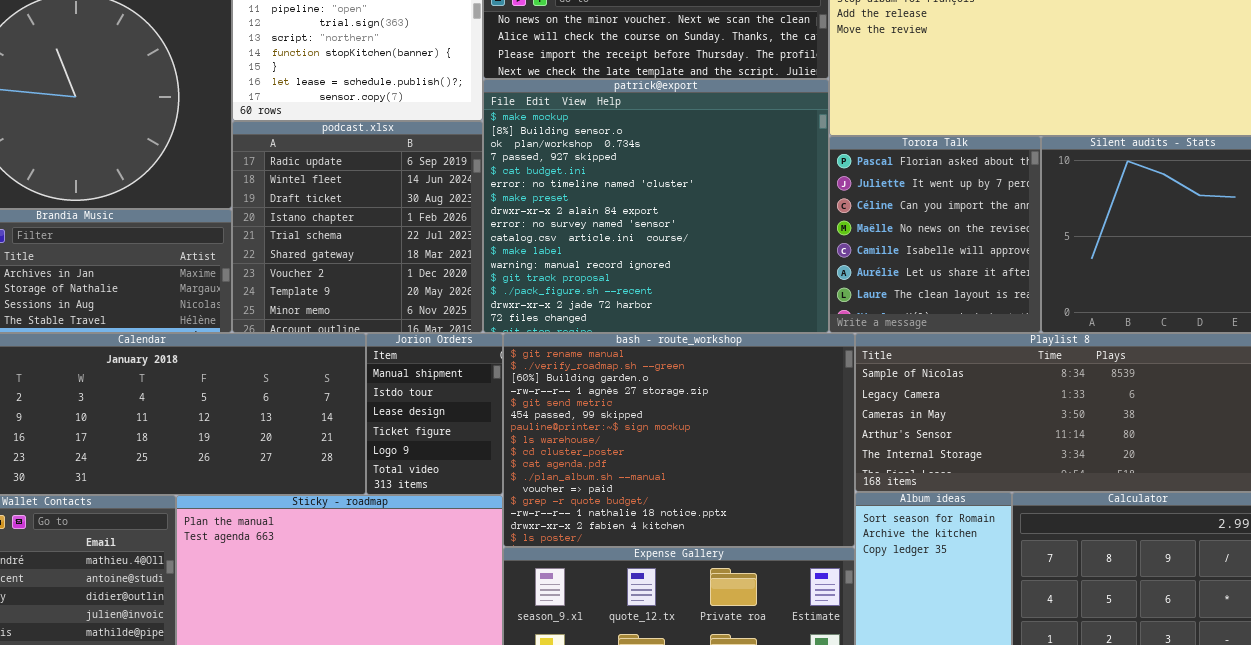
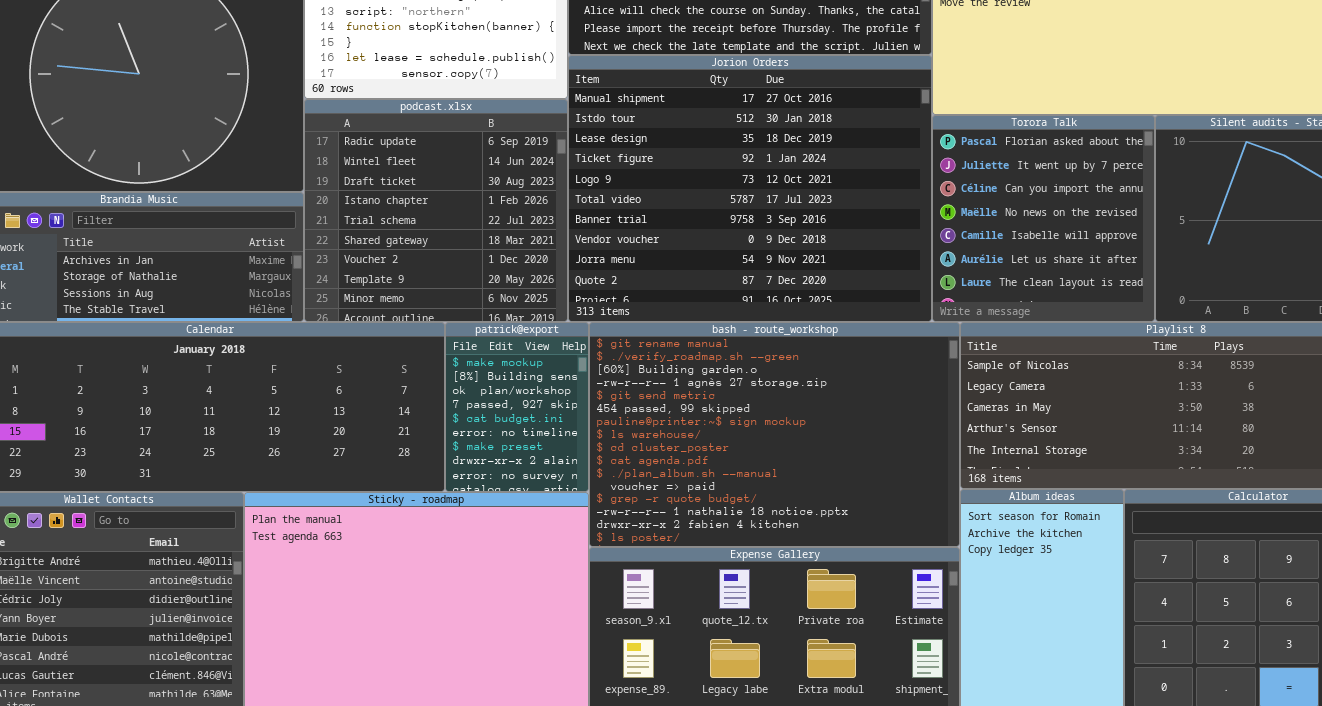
patrick@export: [483,79,829,333] -> [445,322,589,492], moved, resized
Jorion Orders: [366,333,503,495] -> [568,55,932,322], moved, resized

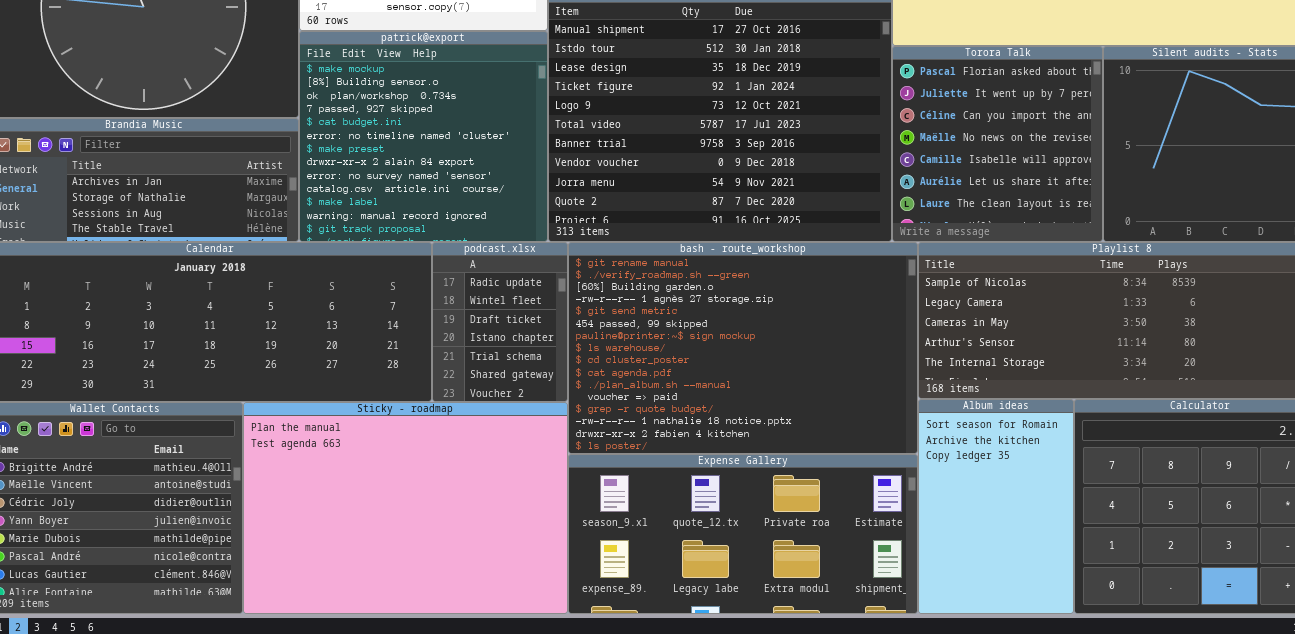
podcast.xlsx: [304,99,568,322] -> [432,242,568,402], moved, resized
patrick@export: [445,322,589,492] -> [299,31,548,242], moved, resized

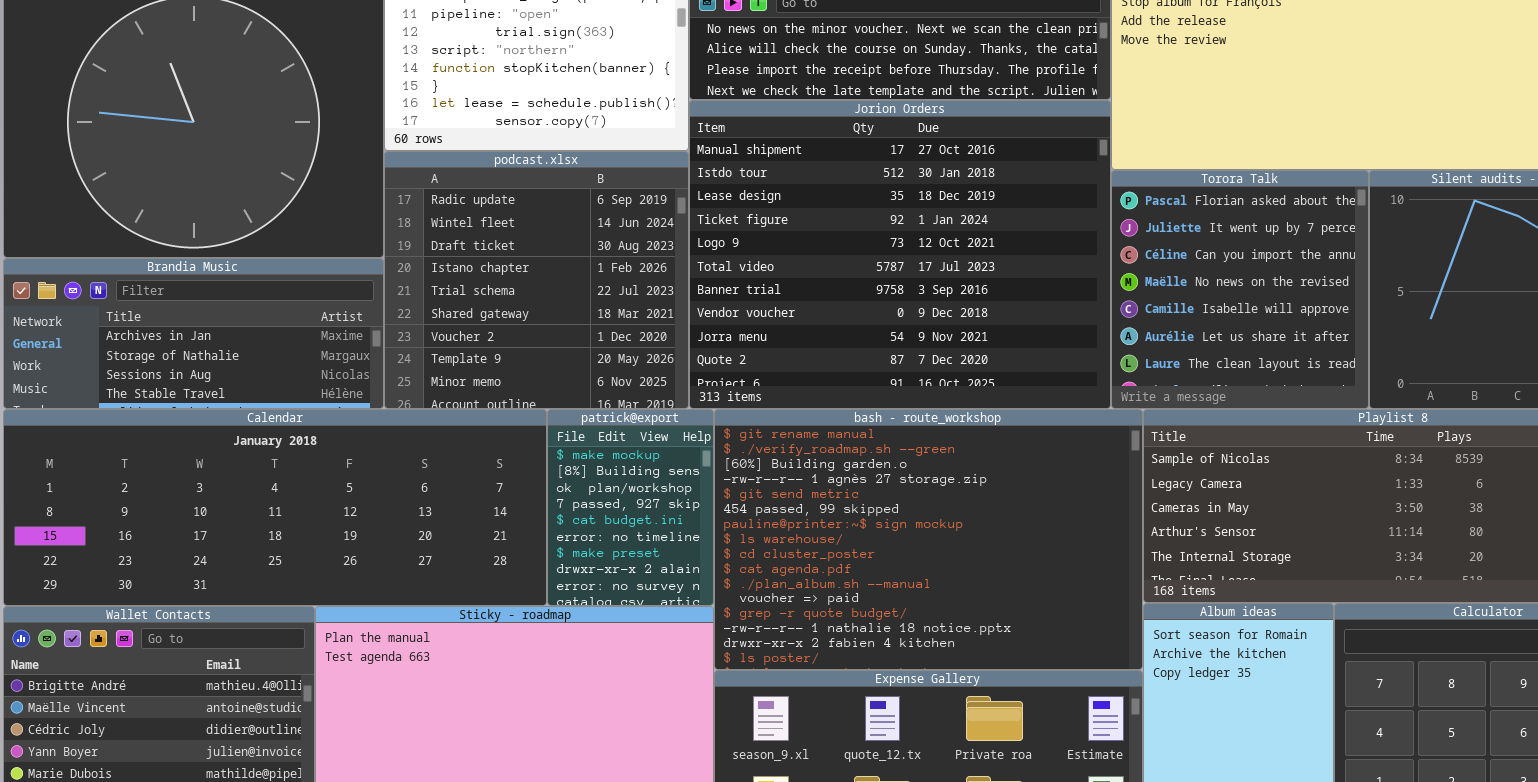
patrick@export: [299,31,548,242] -> [547,409,714,606], moved, resized
podcast.xlsx: [432,242,568,402] -> [384,151,689,409], moved, resized

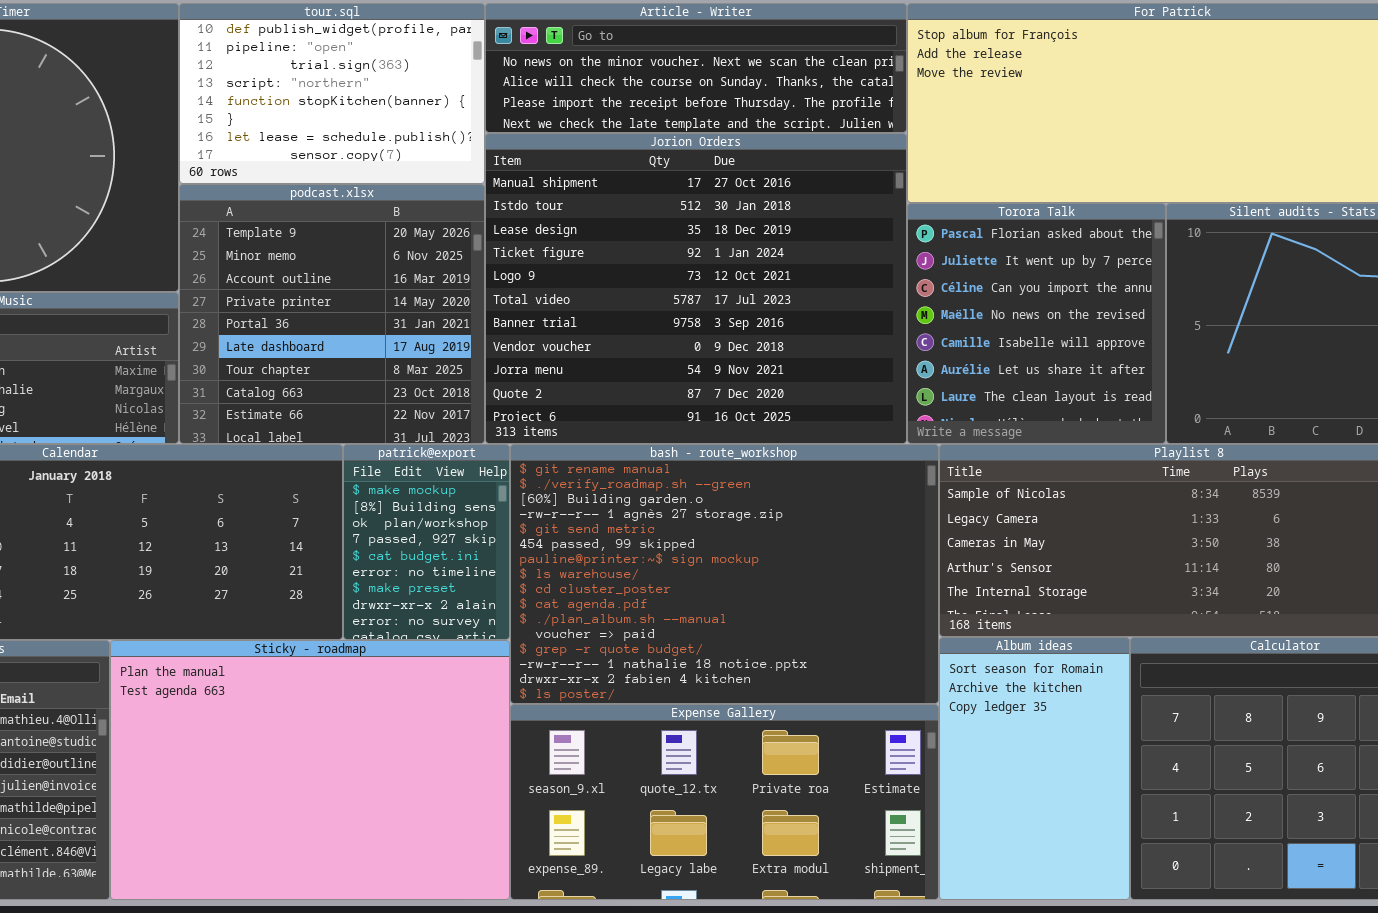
podcast.xlsx: [384,151,689,409] -> [179,184,485,444], scrolled down 7 rows

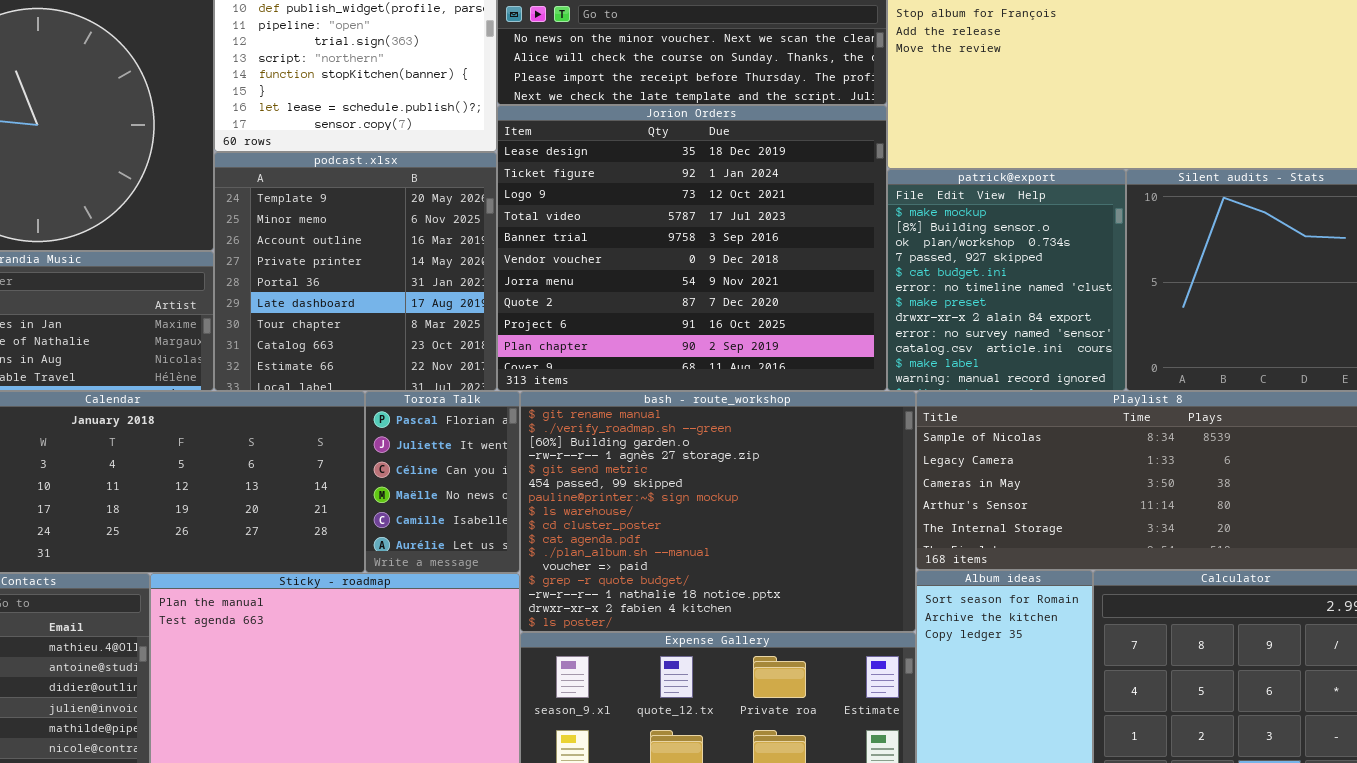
Jorion Orders: [485,133,907,444] -> [497,105,887,391], scrolled down 2 rows
Torora Talk: [907,203,1166,444] -> [365,391,520,573], moved, resized
patrick@export: [343,444,510,640] -> [887,169,1126,391], moved, resized

